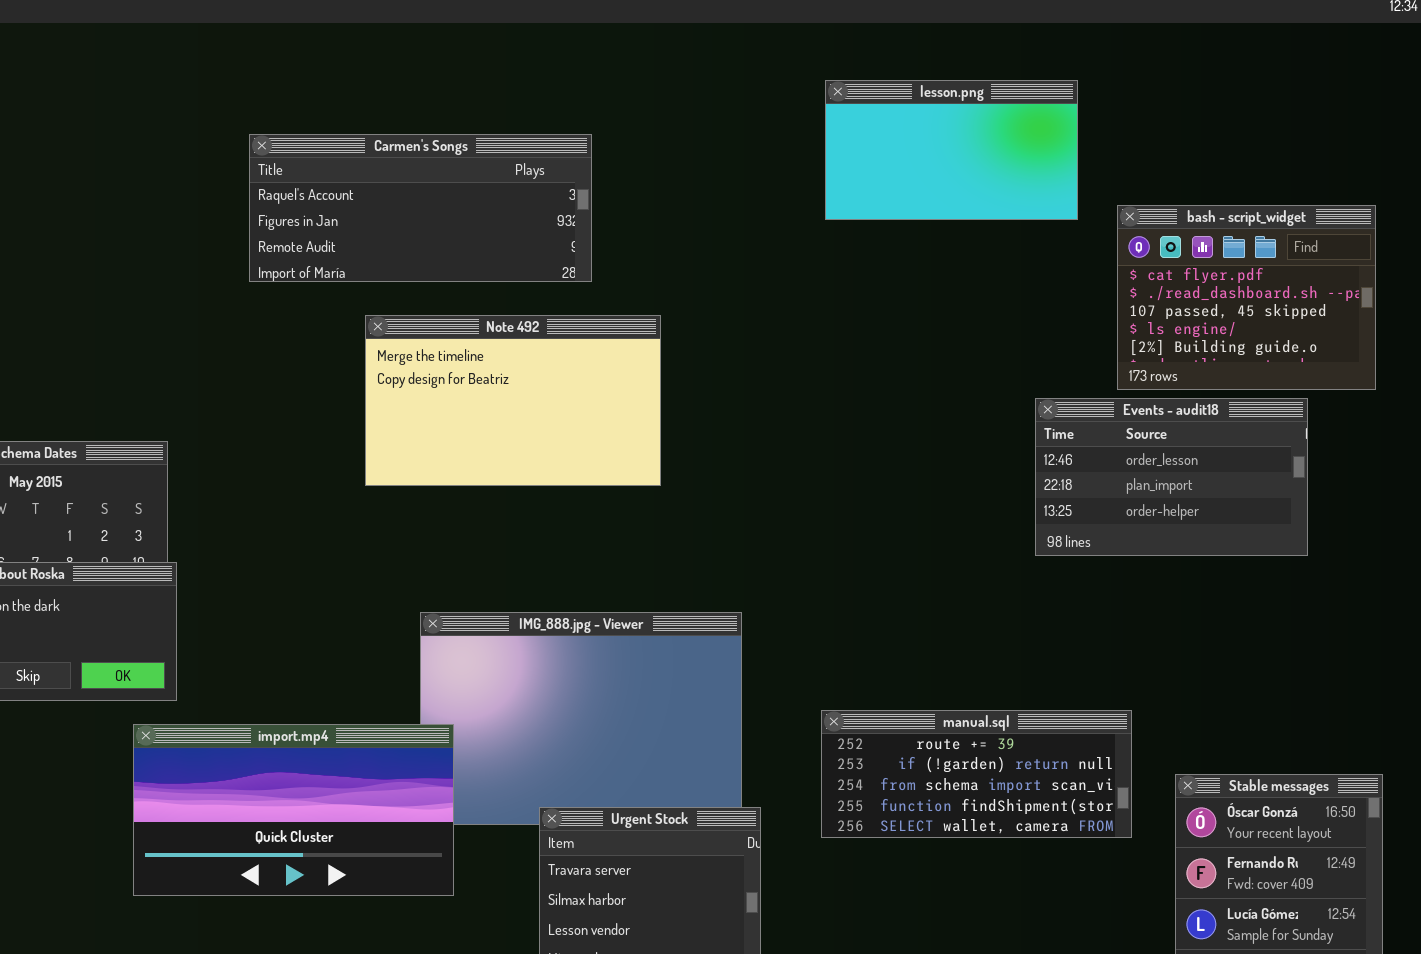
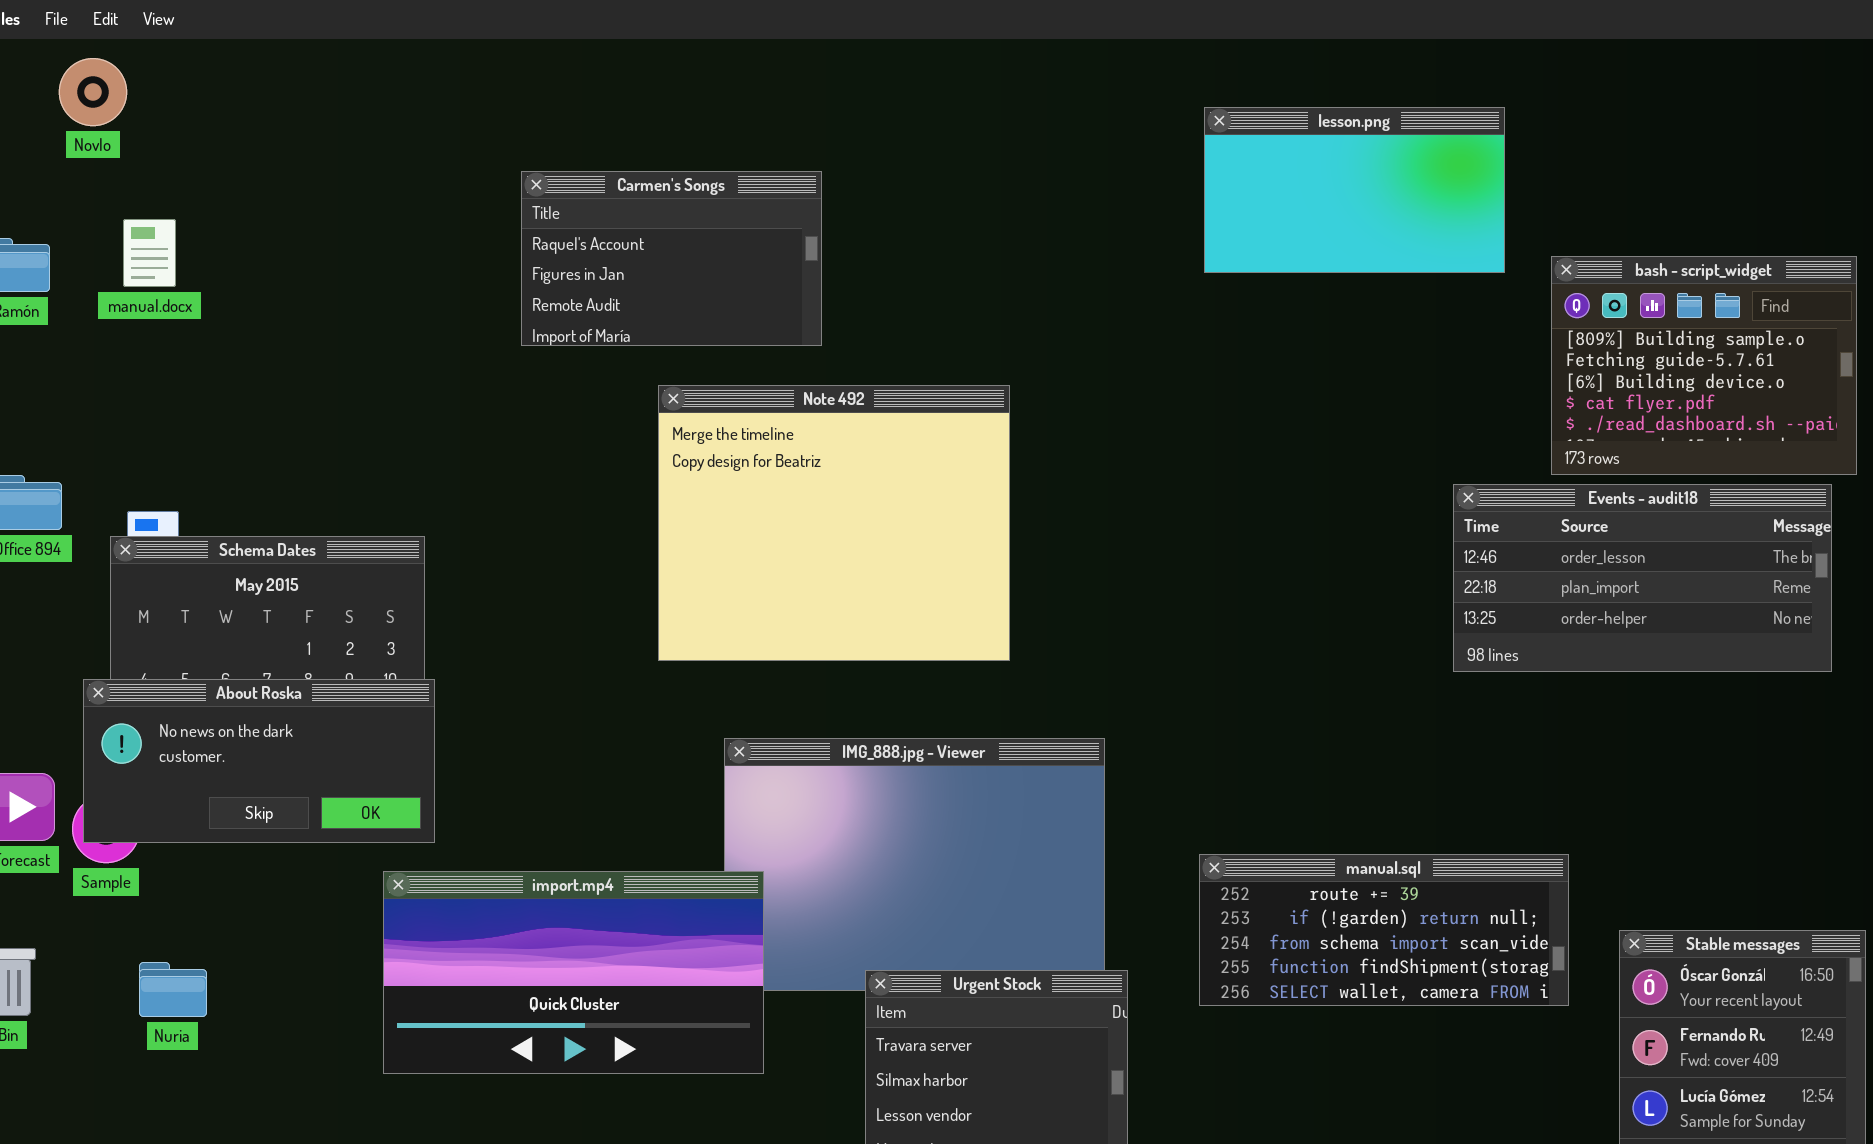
Carmen's Songs: [249,134,592,282] -> [521,171,822,346], resized
bash - script_widget: [1117,205,1376,390] -> [1551,256,1857,475], scrolled up 3 rows
Note 492: [365,315,661,486] -> [658,385,1010,661], resized
Events - audit18: [1035,398,1308,556] -> [1453,484,1832,672], resized

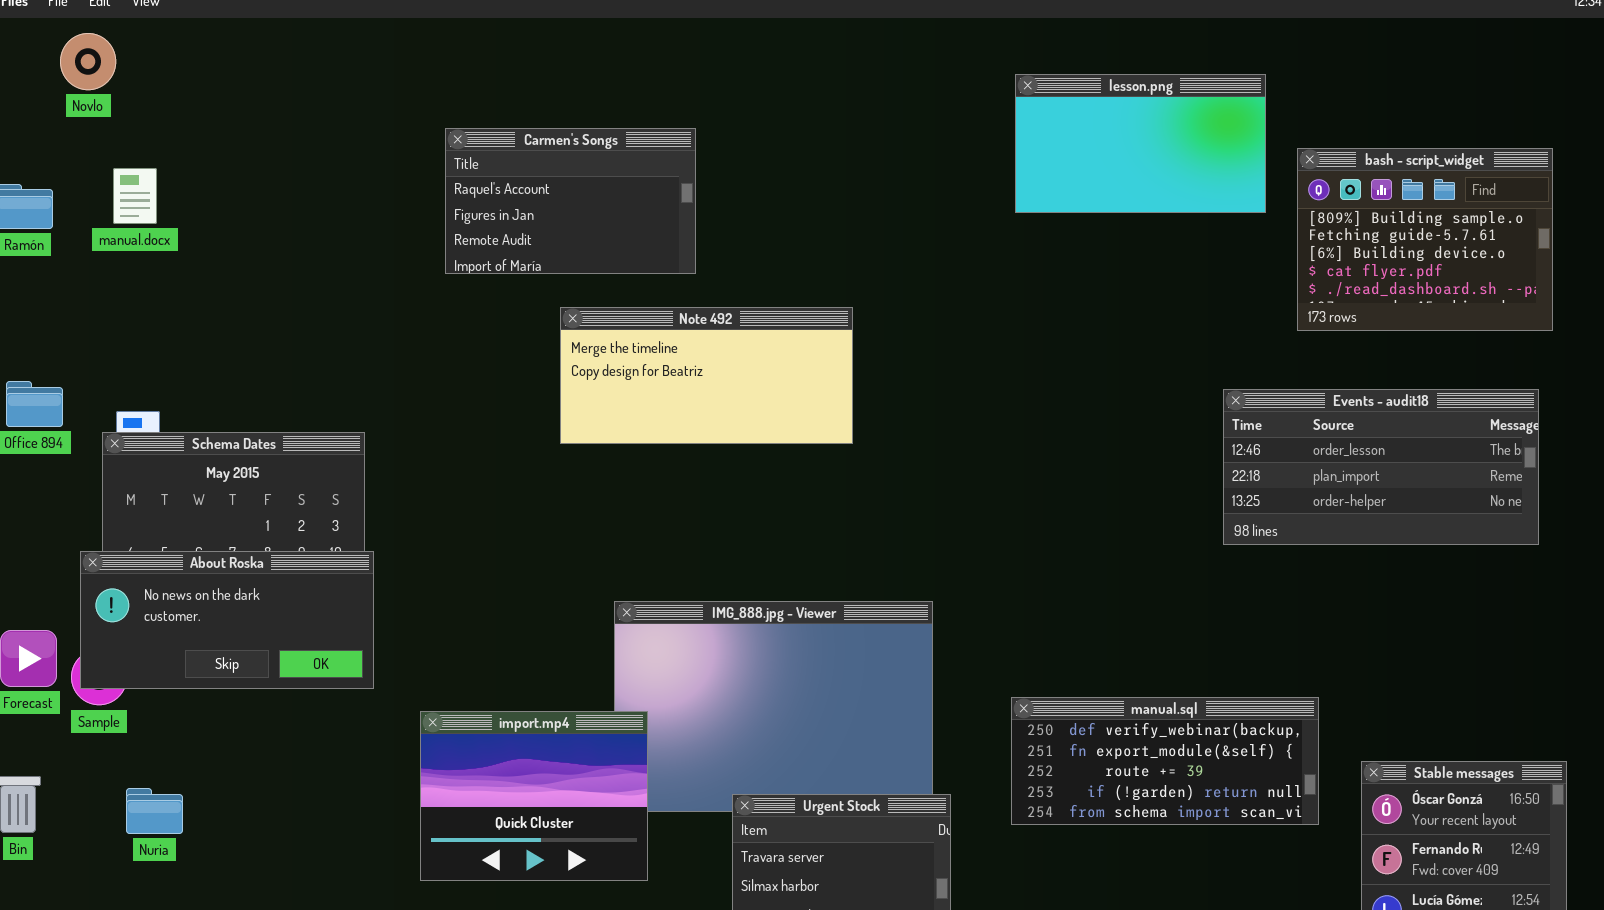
bash - script_widget: [1551,256,1857,475] -> [1297,148,1553,331], moved
Note 492: [658,385,1010,661] -> [560,307,853,444], resized
manual.sql: [1199,854,1569,1006] -> [1011,697,1319,825], scrolled up 2 rows
import.mp4: [383,871,764,1074] -> [420,711,648,881], resized

